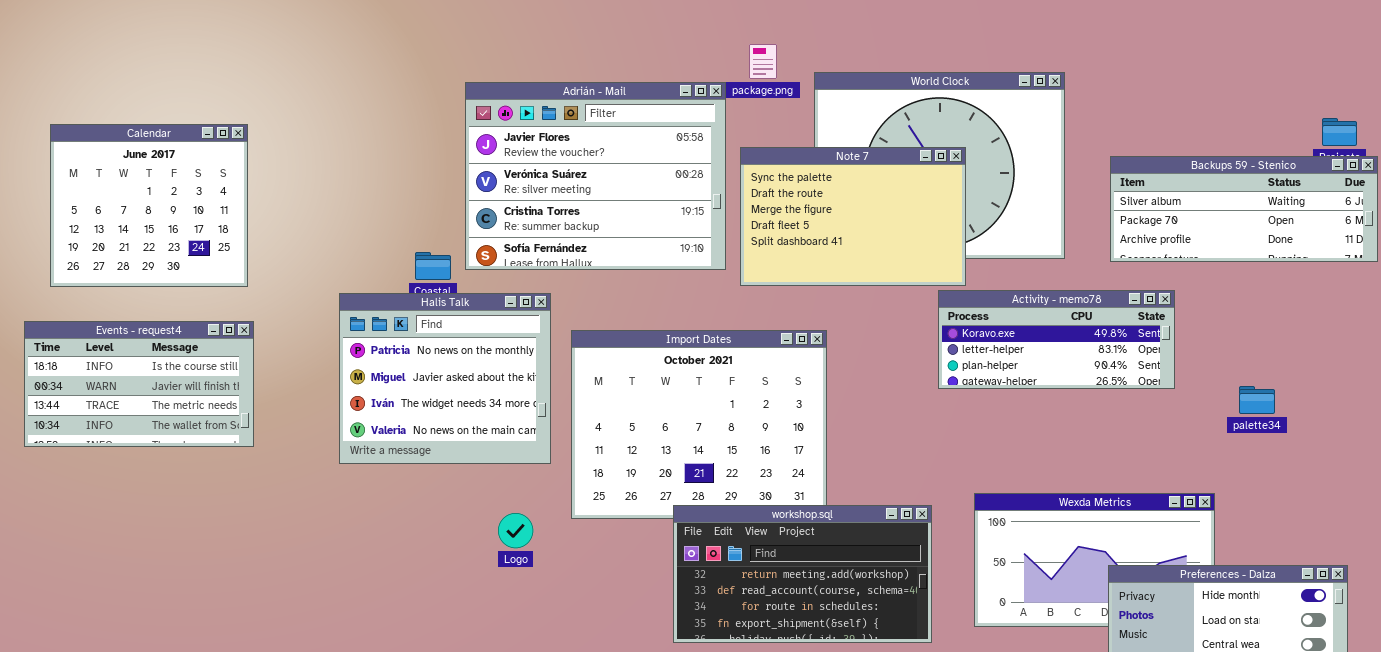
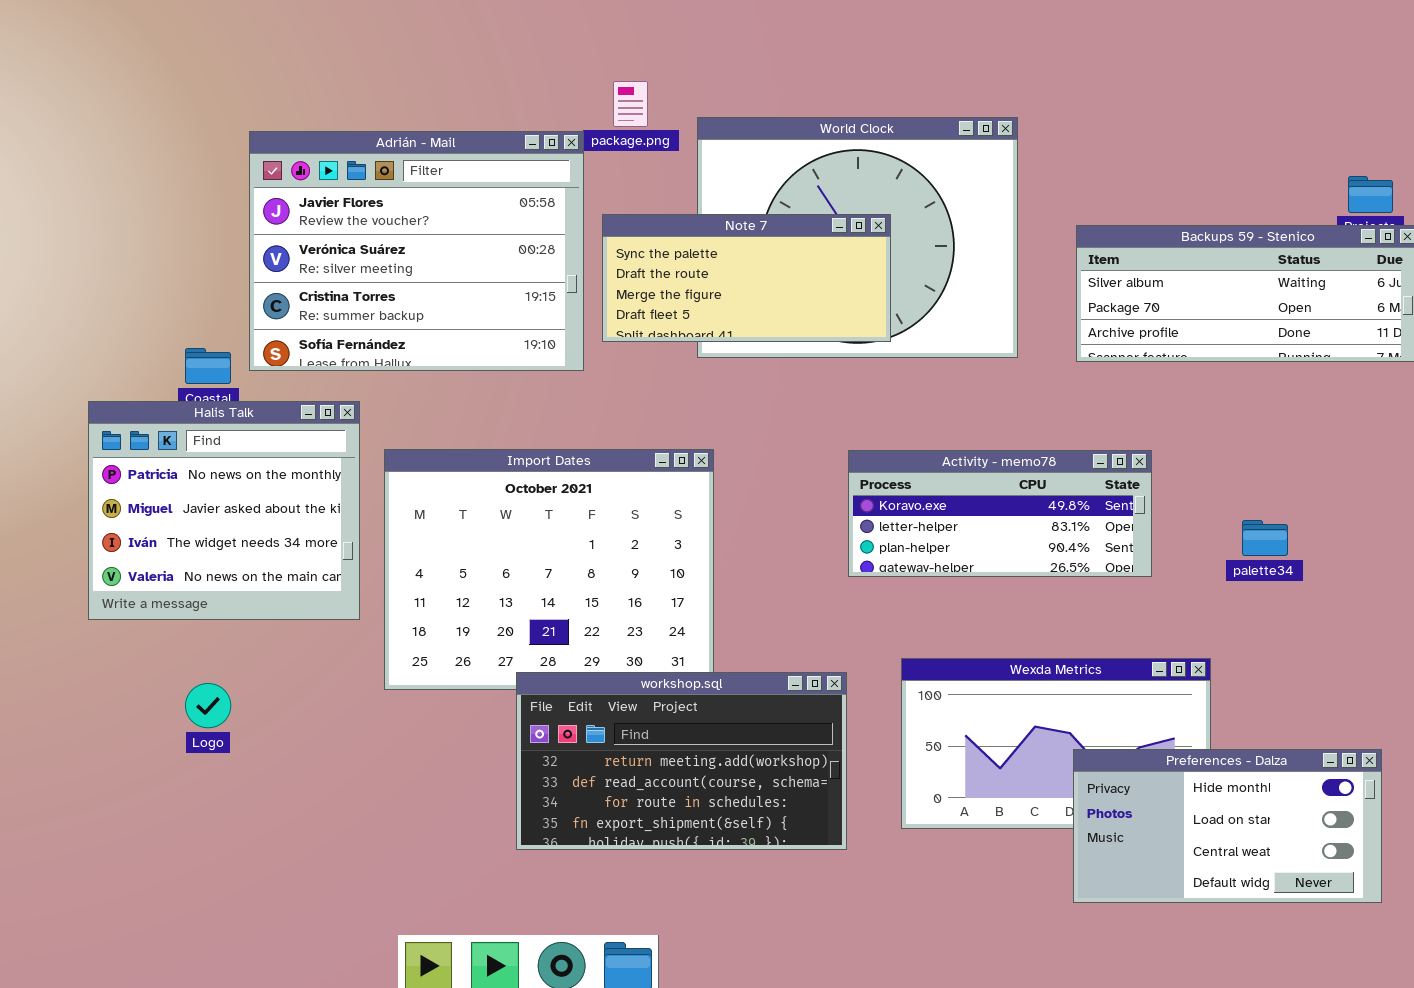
Note 7: [740,147,966,286] -> [602,214,891,342], resized
Activity - memo78: [938,290,1175,389] -> [848,450,1152,577], moved
Logo: [498,513,533,548] -> [185,683,231,728], moved

